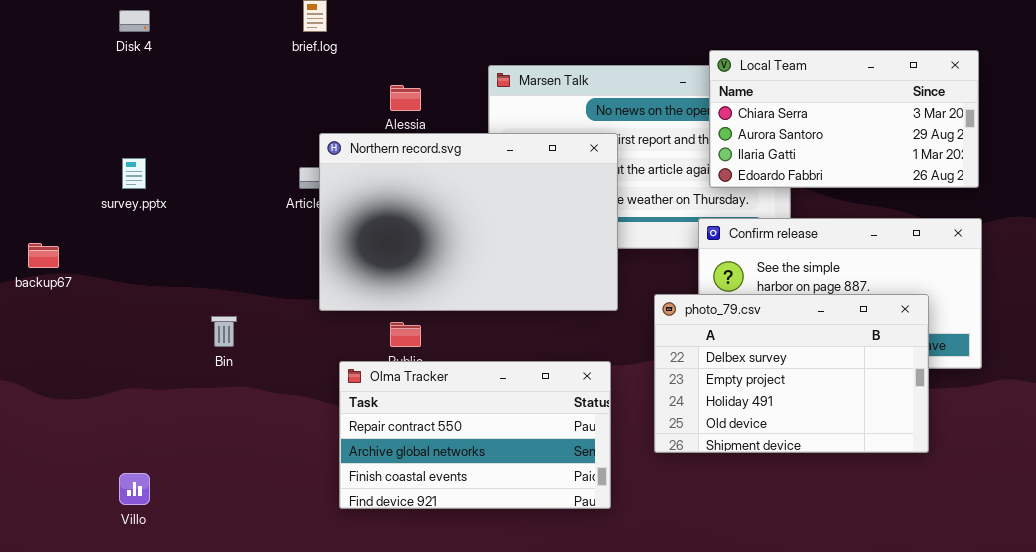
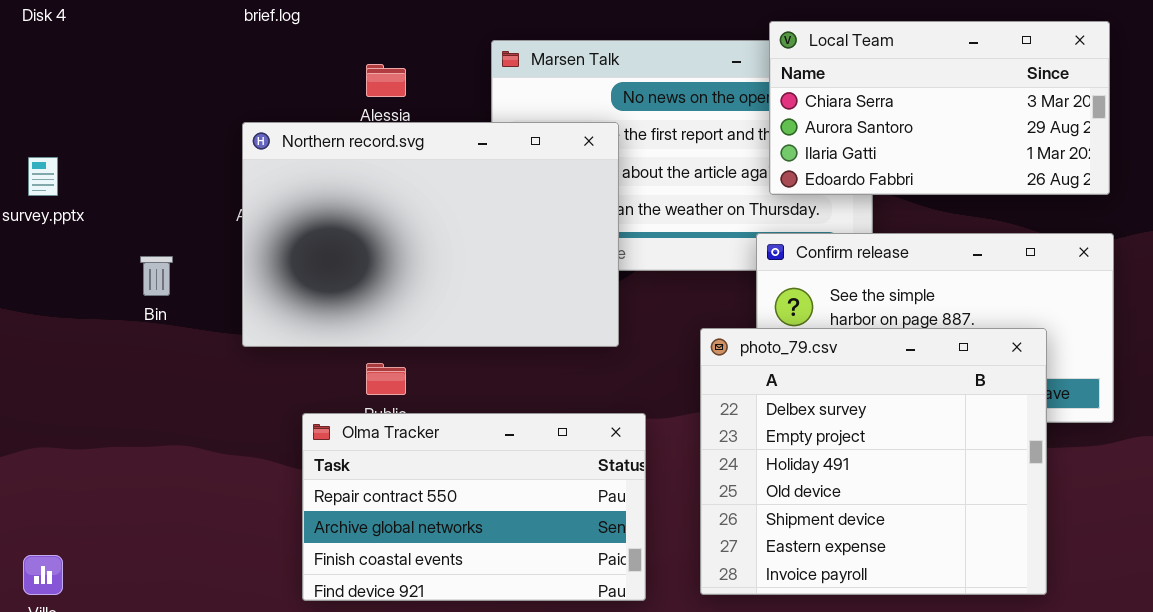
Northern record.svg: [319,133,618,311] -> [242,122,619,347], moved
photo_79.csv: [654,294,929,453] -> [700,328,1047,595], resized
Bin: [211,316,237,347] -> [140,256,173,296], moved

